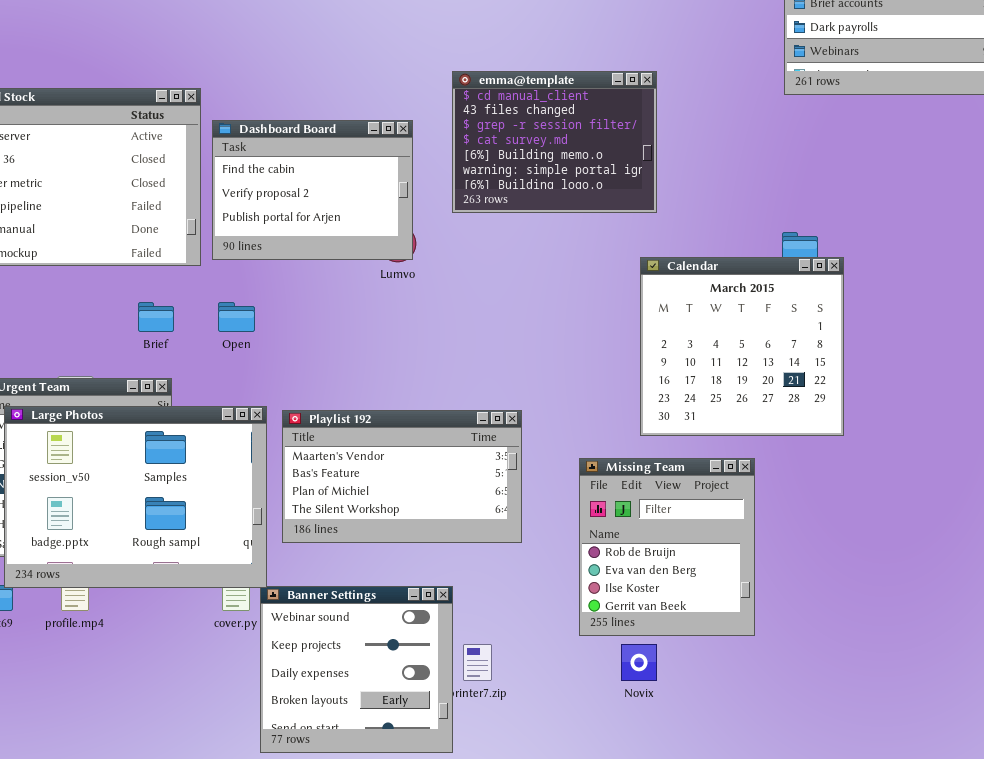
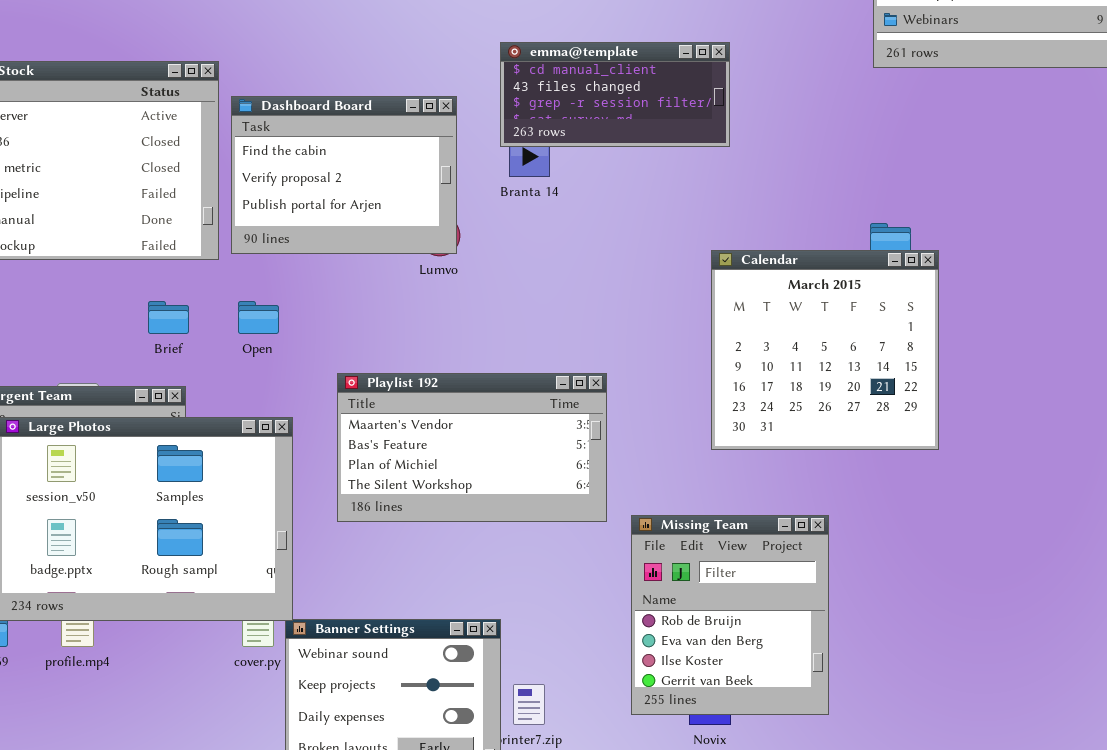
emma@template: [452,71,657,213] -> [500,42,730,147], resized
Playlist 192: [282,410,522,543] -> [337,373,607,522], moved
Missing Team: [579,458,755,636] -> [631,515,829,715], moved

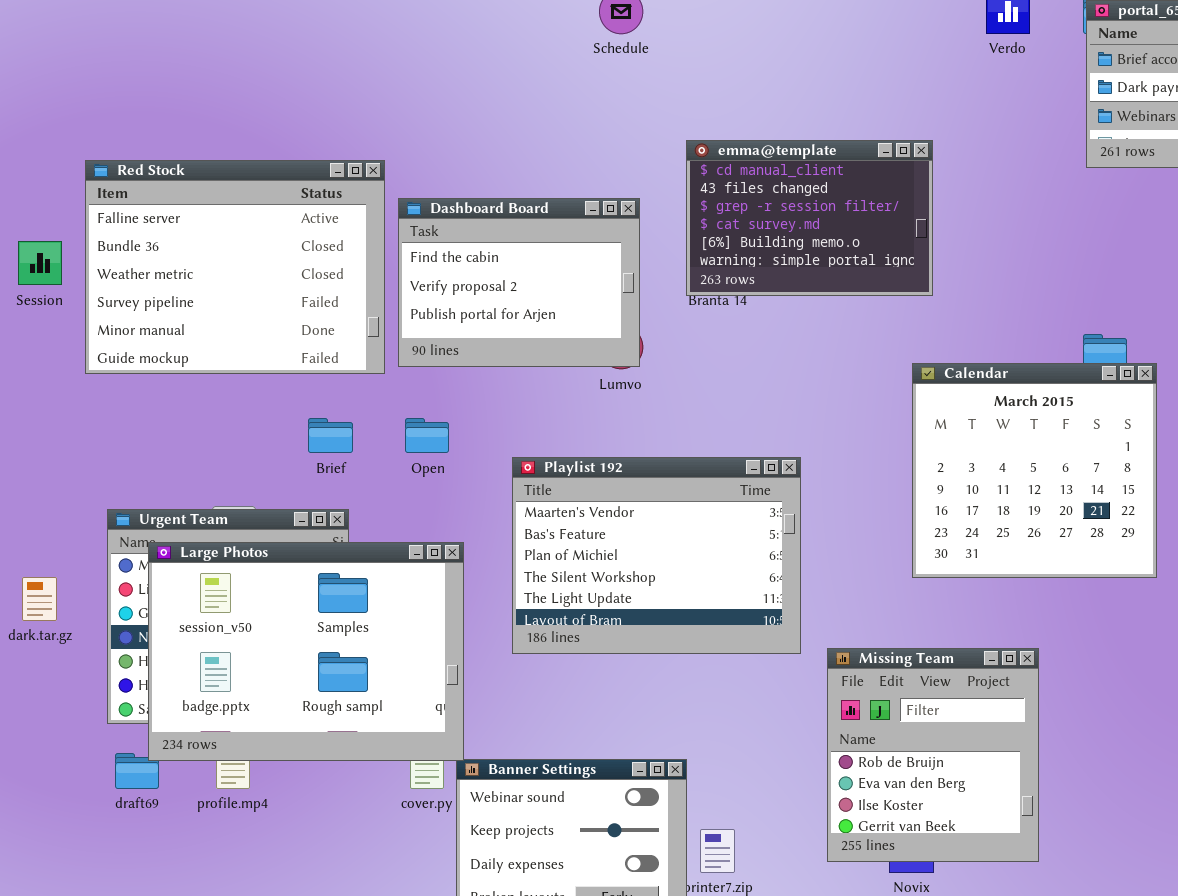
emma@template: [500,42,730,147] -> [686,140,933,296], resized
Playlist 192: [337,373,607,522] -> [512,457,801,654], resized

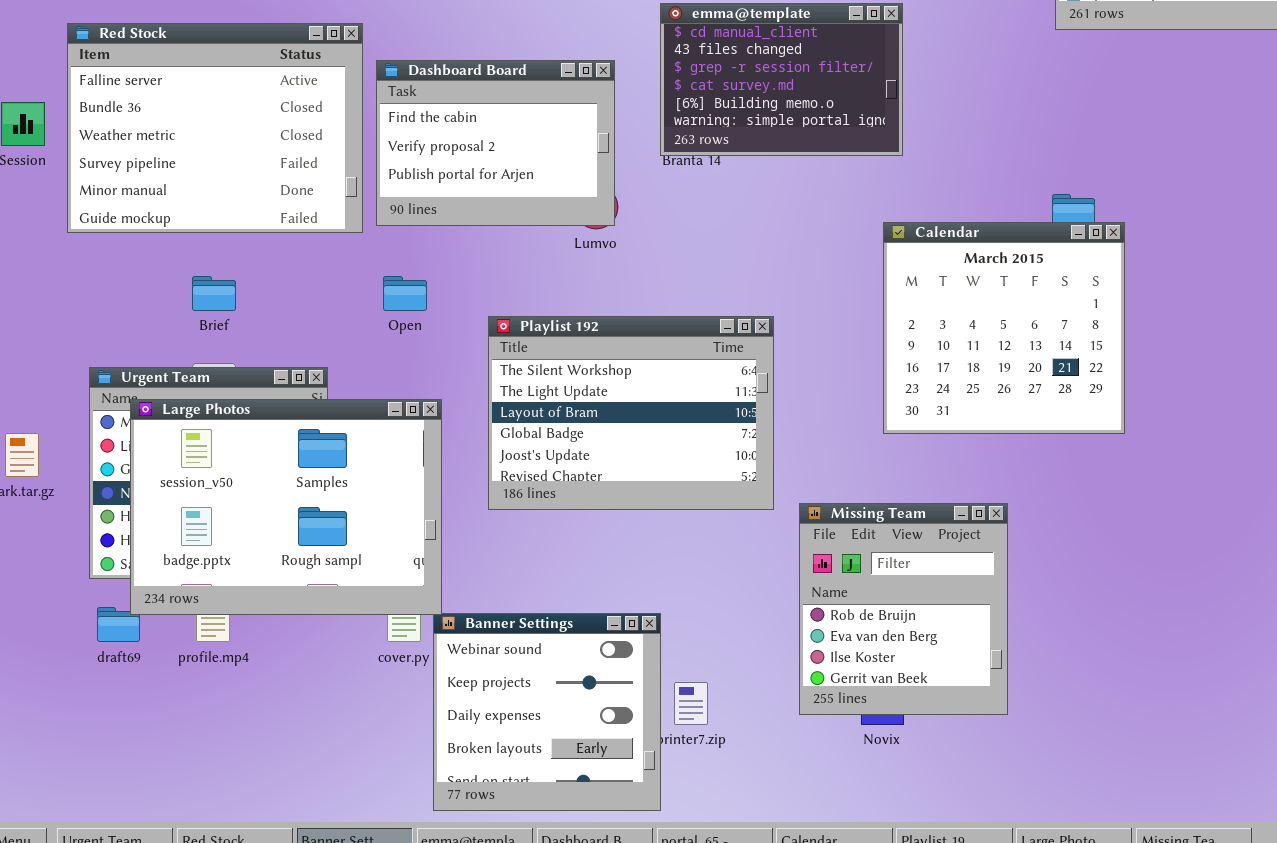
Brief: [308,418,353,453] -> [192,276,236,311], moved
Playlist 192: [512,457,801,654] -> [488,316,774,510], scrolled down 3 rows

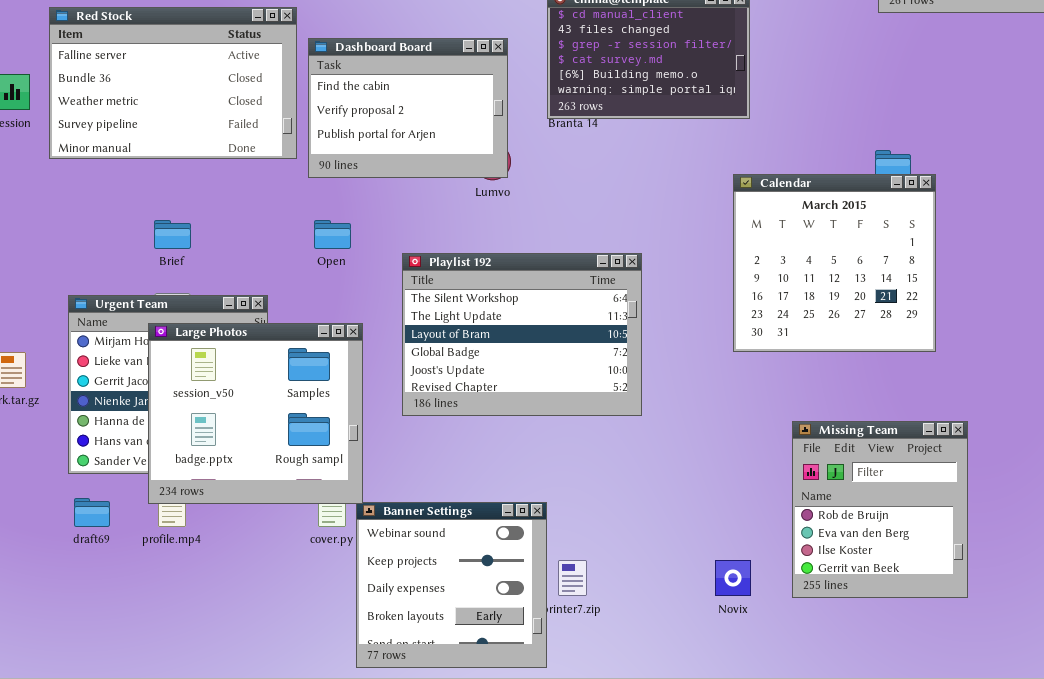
Red Stock: [67,23,363,233] -> [49,7,297,159], resized
Large Photos: [130,399,442,615] -> [148,323,363,504], resized
Missing Team: [799,503,1008,715] -> [792,421,968,598], moved

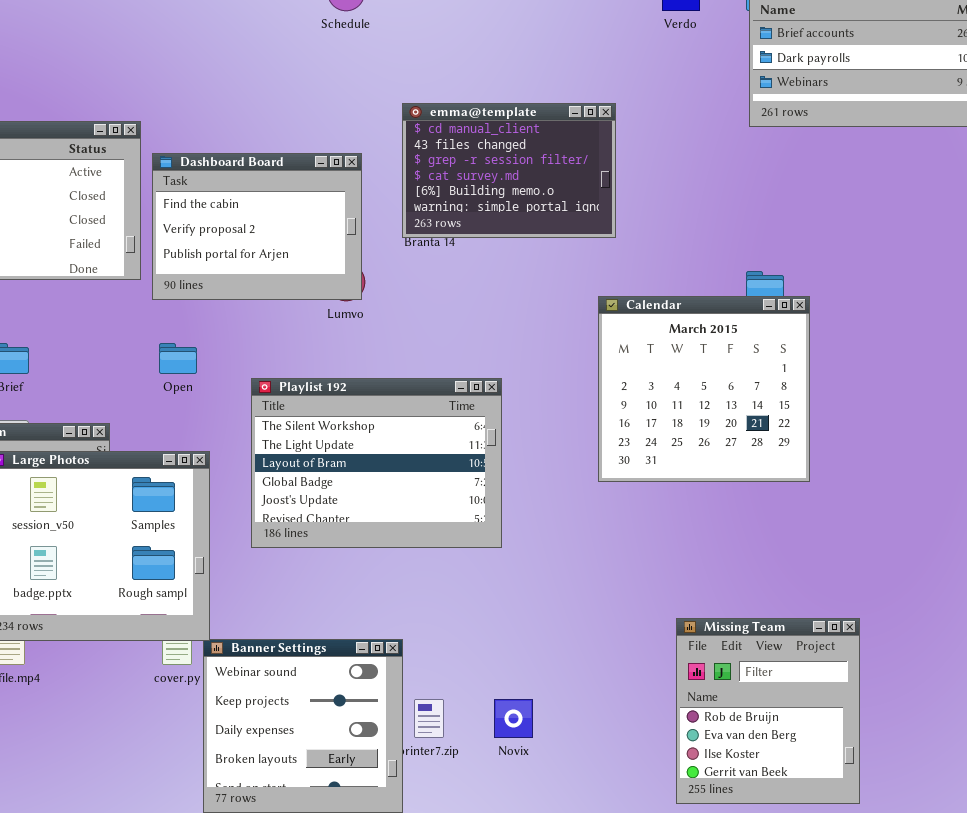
Missing Team: [792,421,968,598] -> [676,618,860,804], moved
Novix: [715,560,751,596] -> [494,699,533,738], moved

